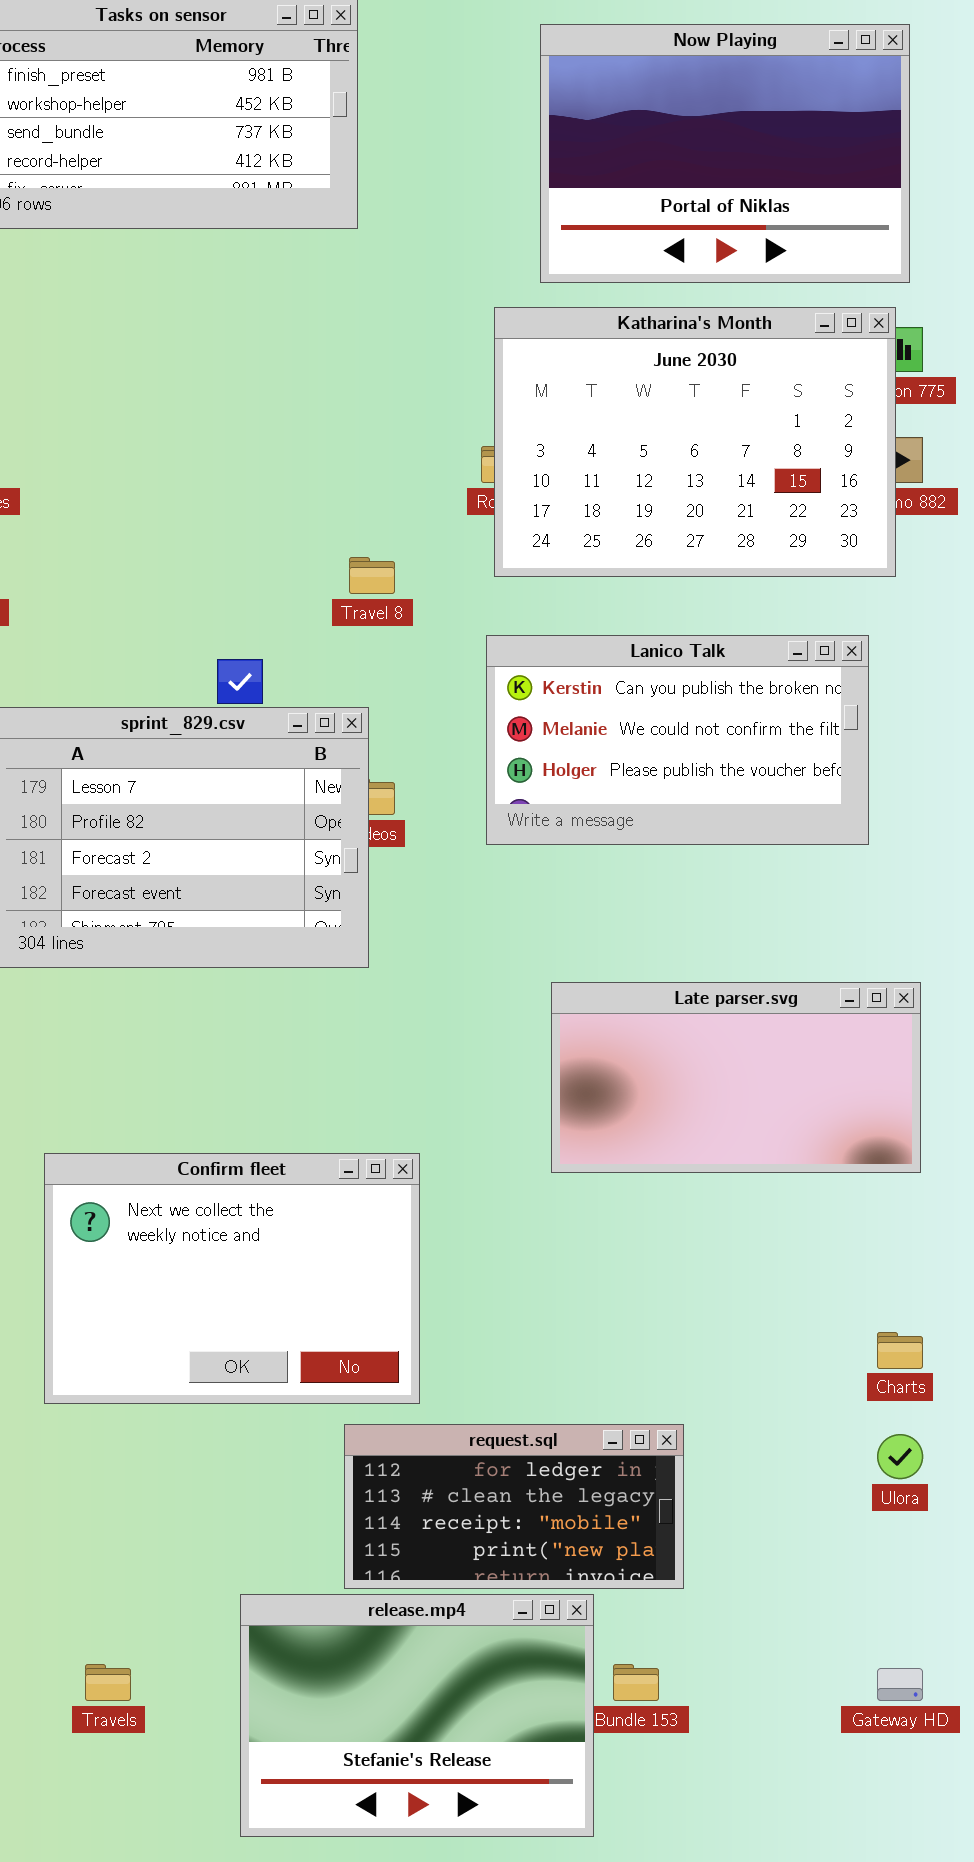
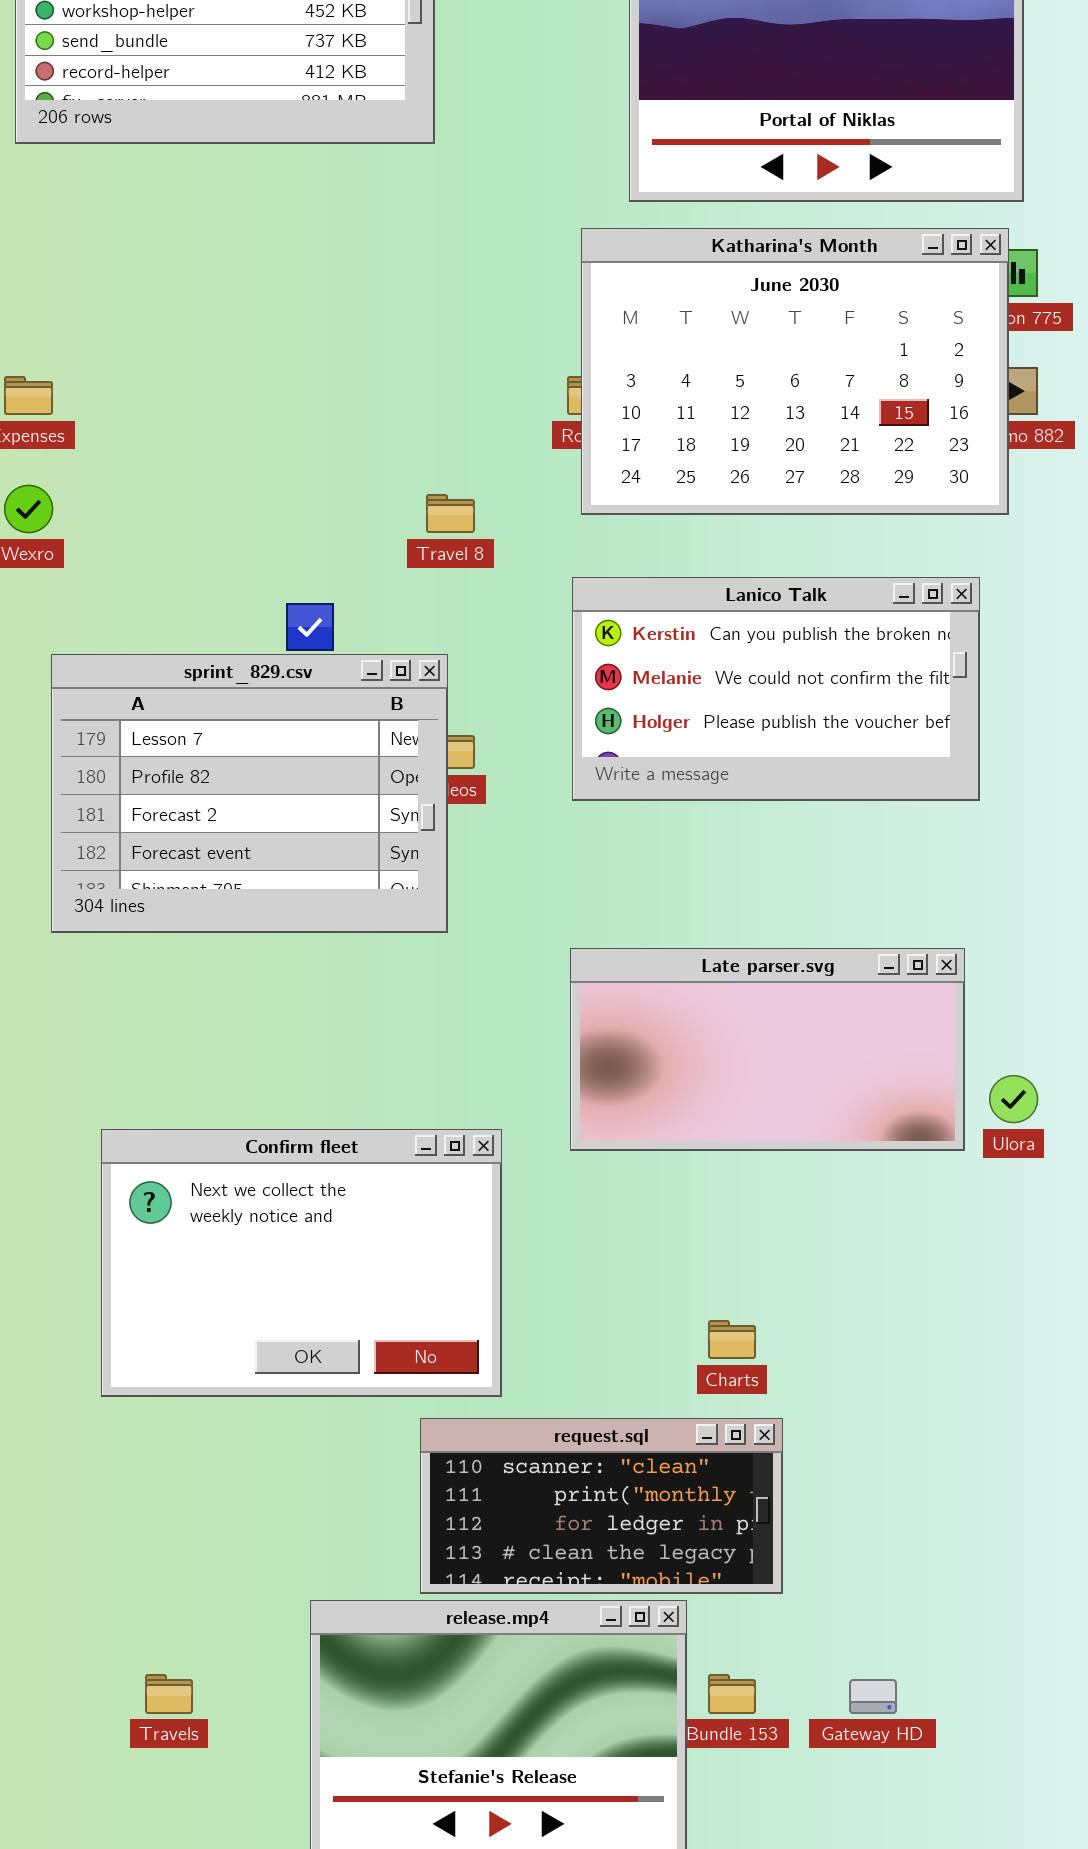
Late parser.svg: [551,982,921,1173] -> [570,948,965,1151], moved
Charts: [877,1332,923,1369] -> [708,1320,756,1359], moved
request.sql: [344,1424,684,1589] -> [420,1418,783,1594], scrolled up 2 rows
Ulora: [877,1434,923,1479] -> [989,1075,1038,1123], moved
Gateway HD: [877,1668,923,1701] -> [849,1679,897,1714], moved

